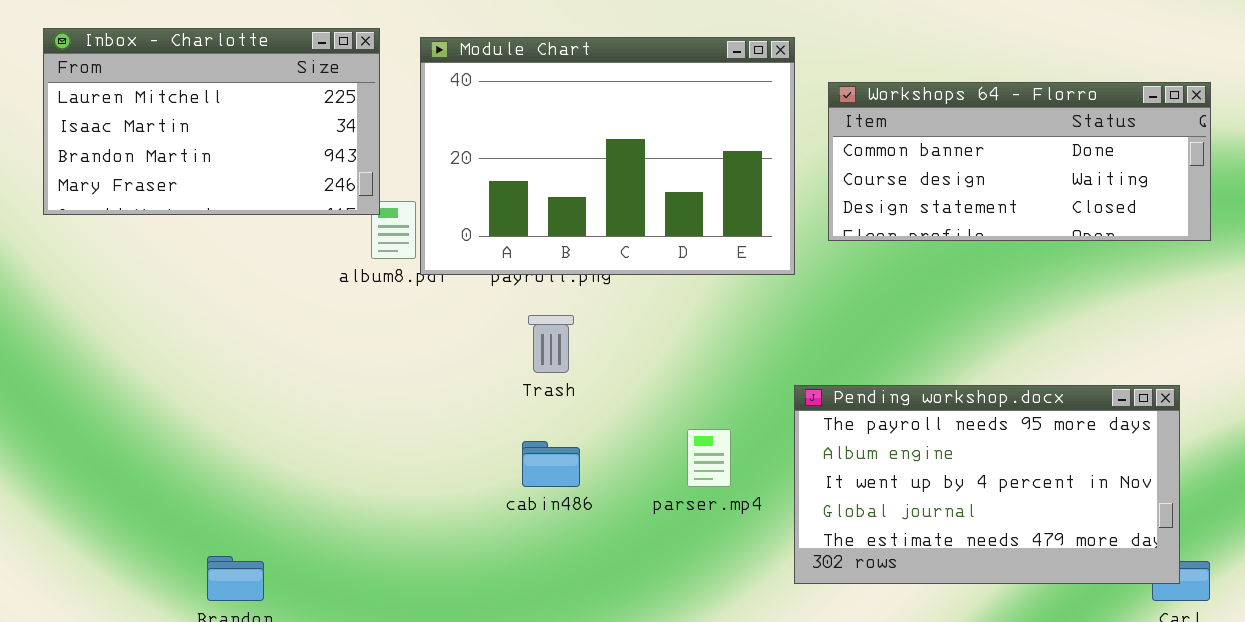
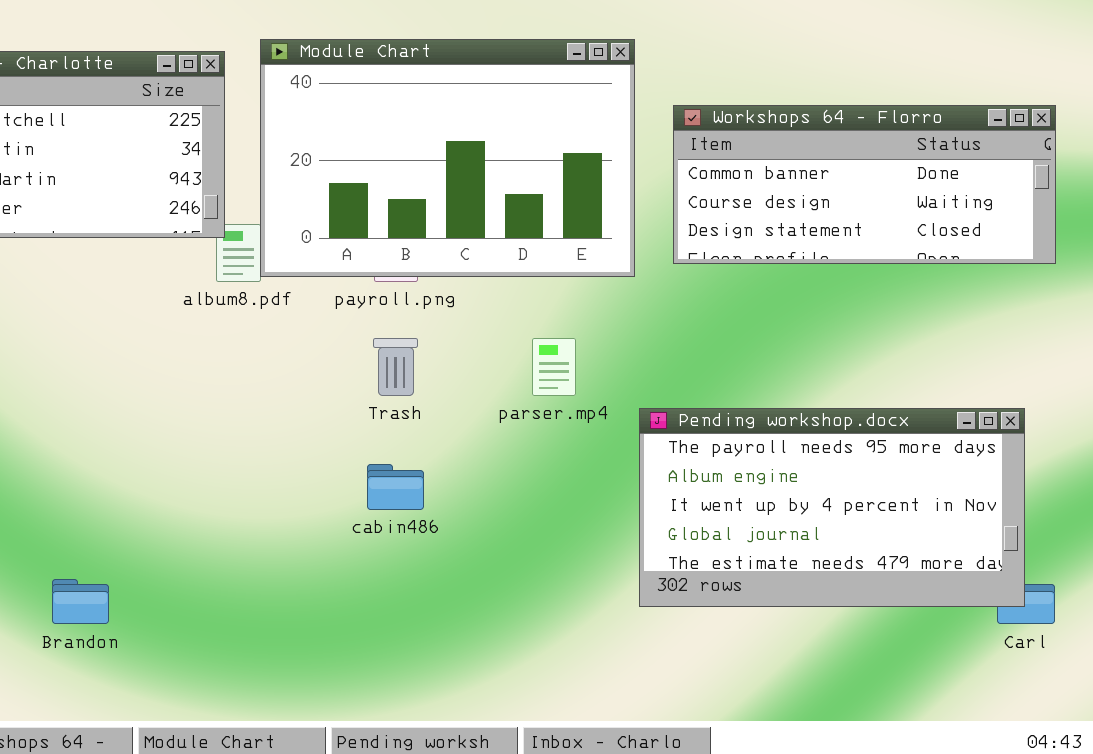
Module Chart: [420,37,795,275] -> [260,39,635,277], moved
parser.mp4: [687,429,731,487] -> [532,338,576,396], moved

